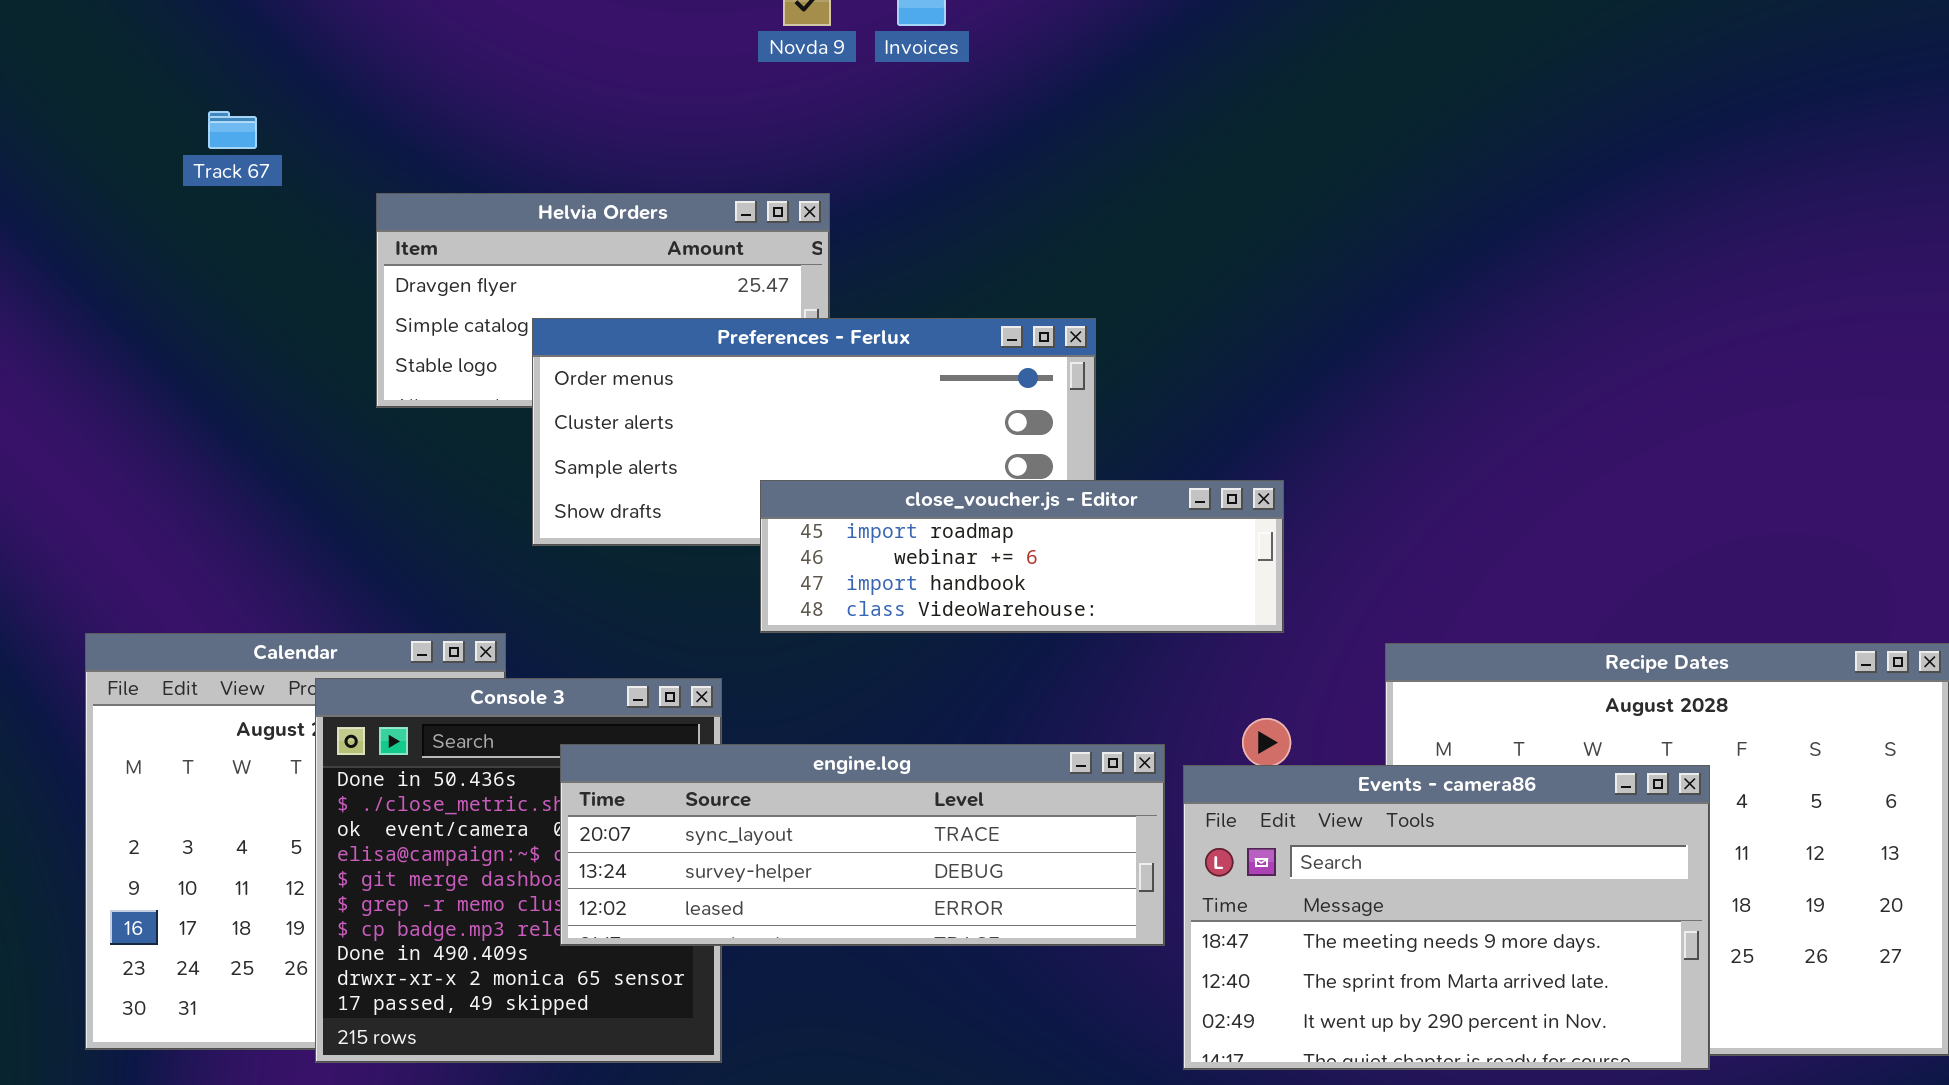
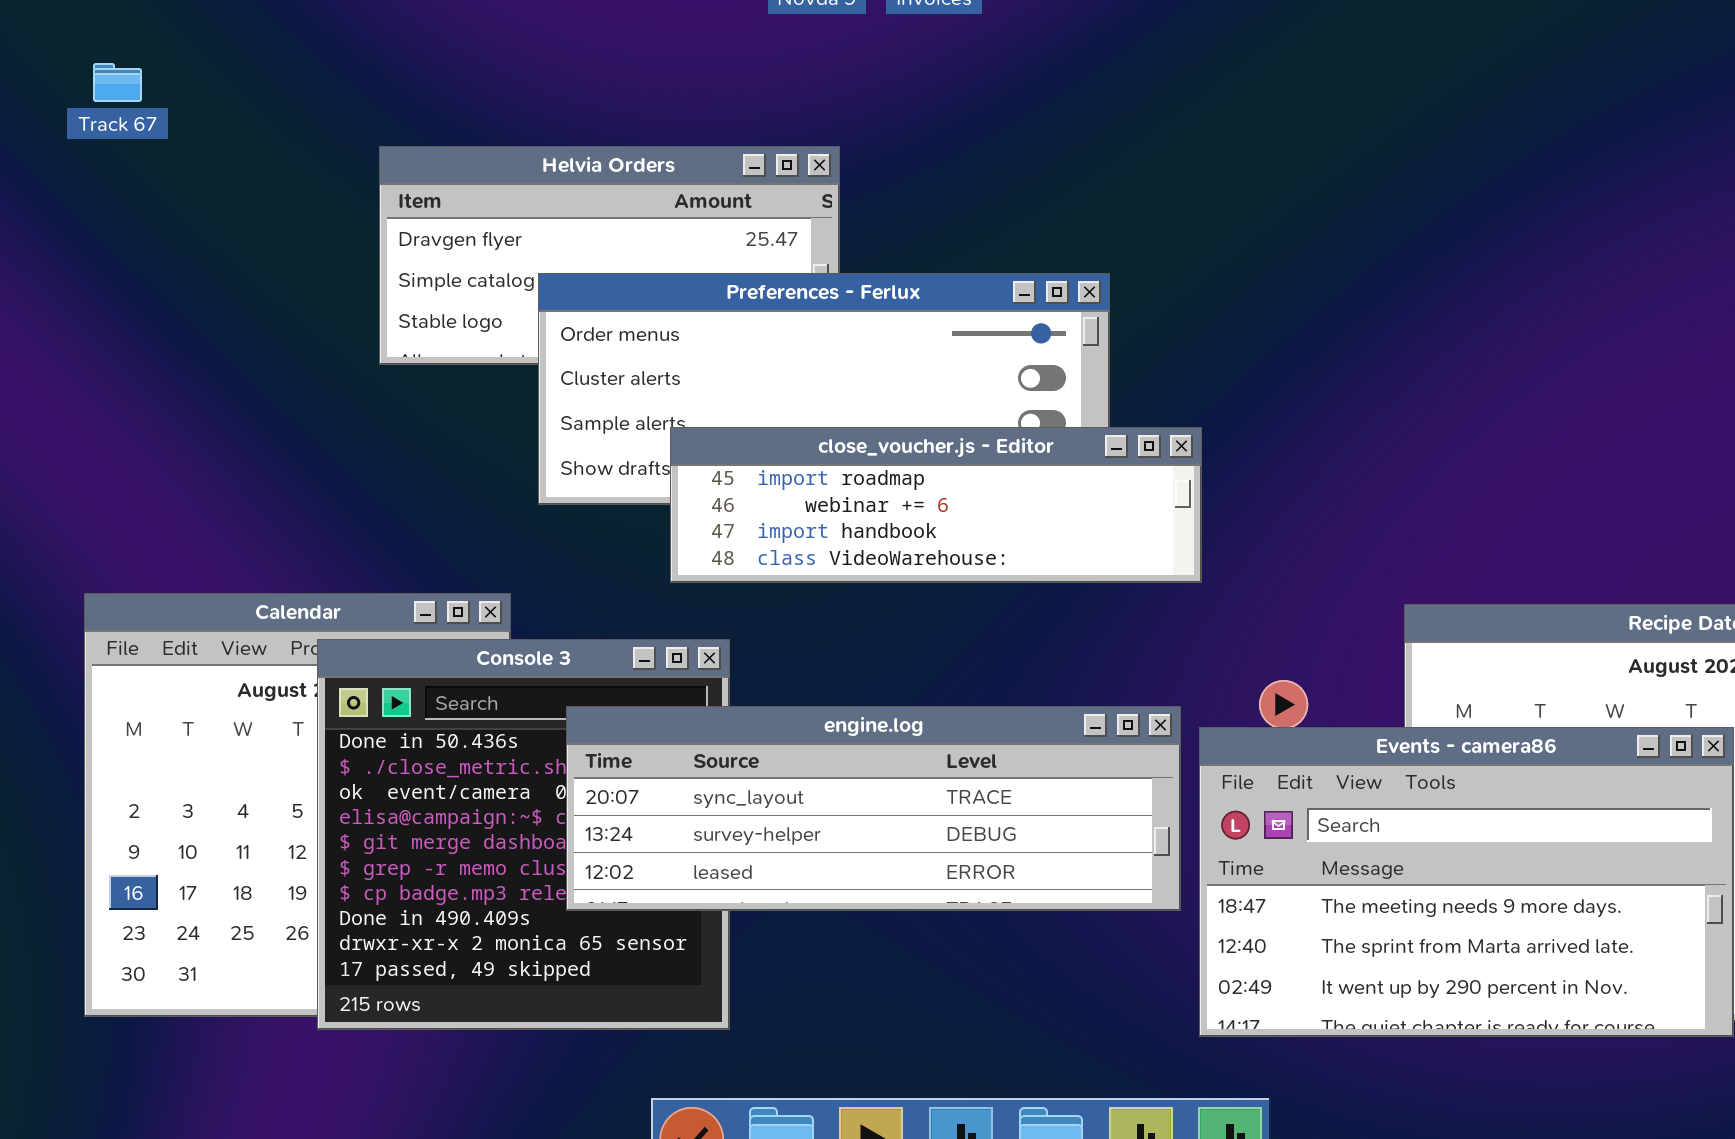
Track 67: [208,111,257,149] -> [93,63,142,102], moved
close_voucher.js - Editor: [760,480,1284,633] -> [670,427,1202,583], moved

